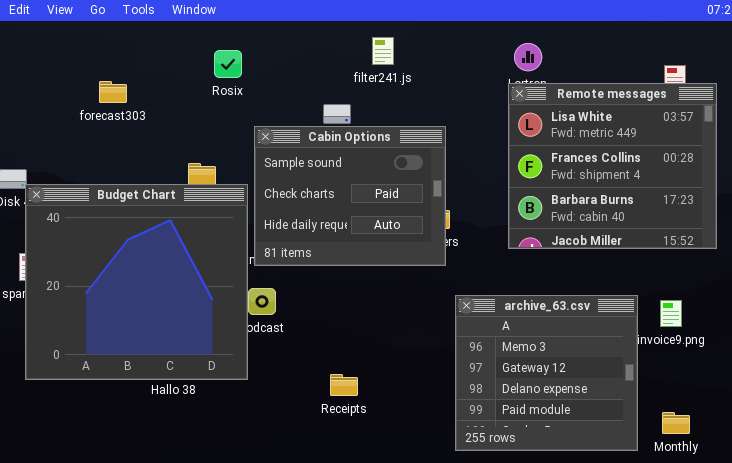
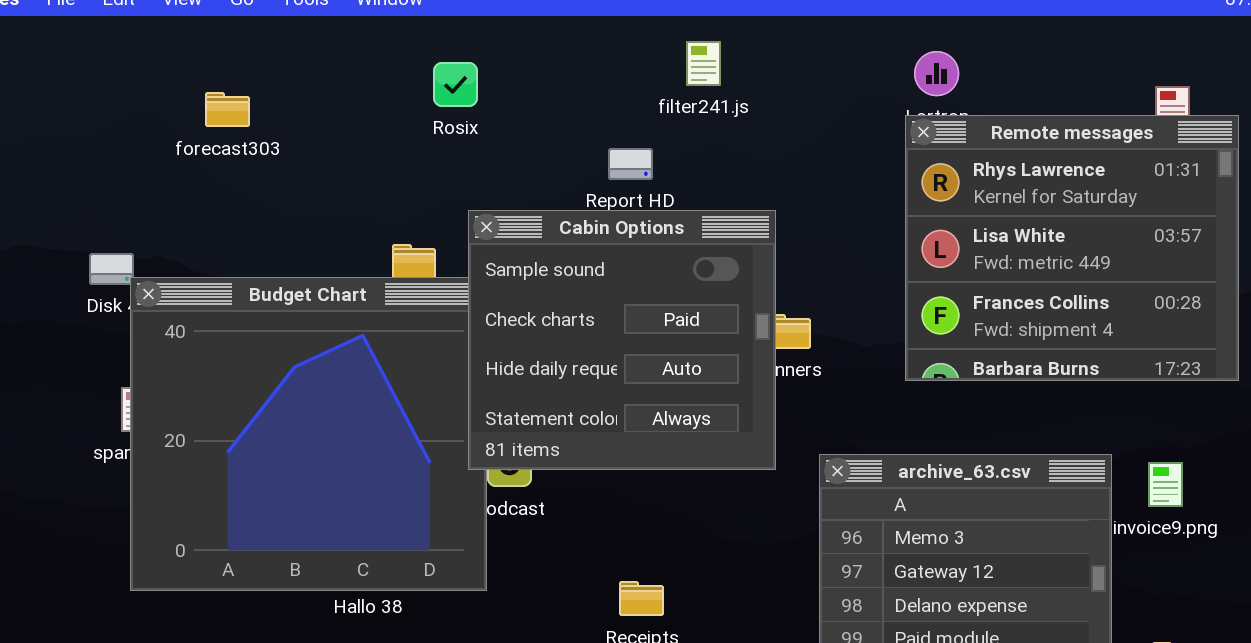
forecast303: [99,81,127,103] -> [205,92,250,127], moved
Remote messages: [508,83,717,249] -> [905,115,1239,381], scrolled up 1 row
Cabin Options: [254,126,446,266] -> [468,210,776,470], moved, resized

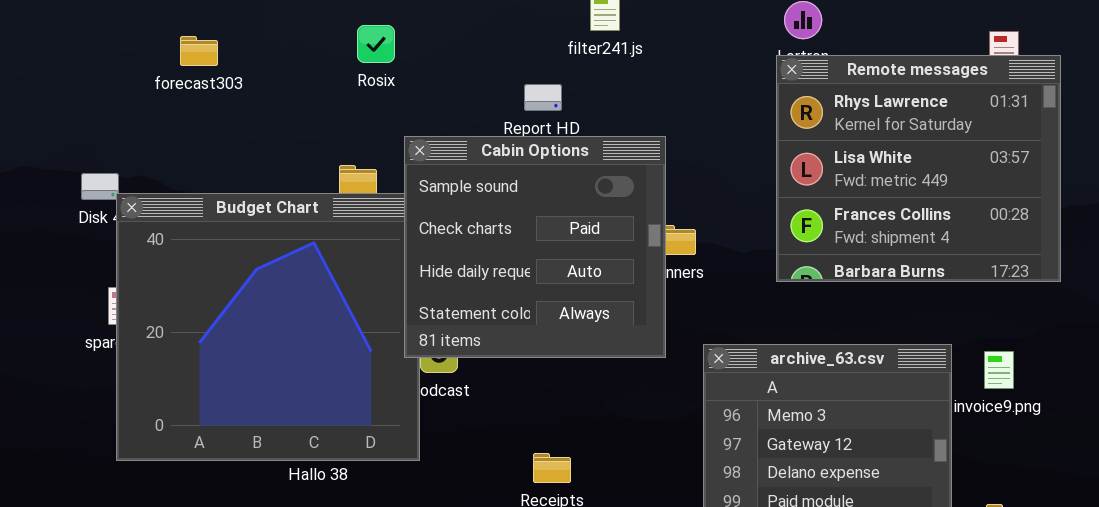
Rosix: [433,62,478,107] -> [357,25,395,63], moved

